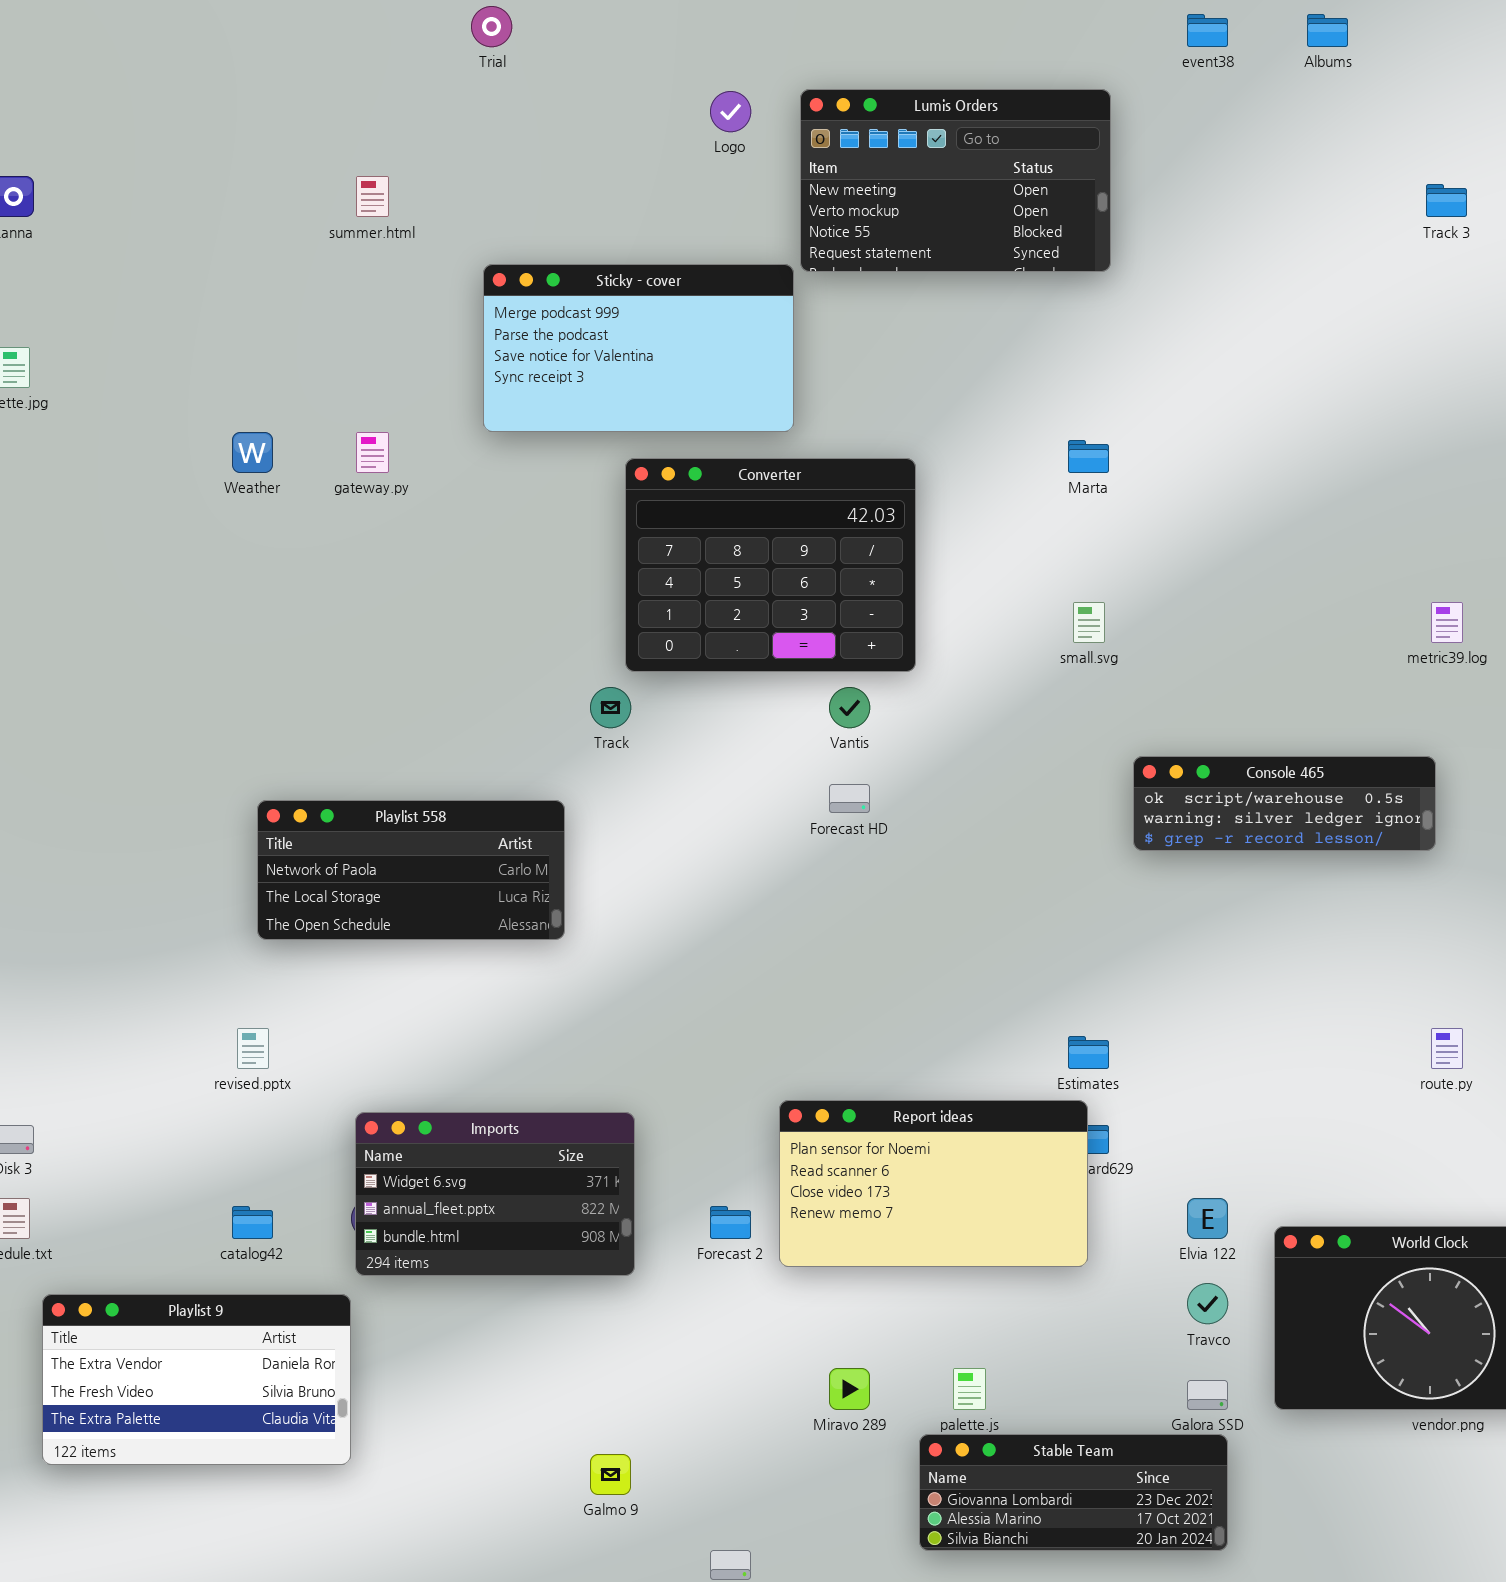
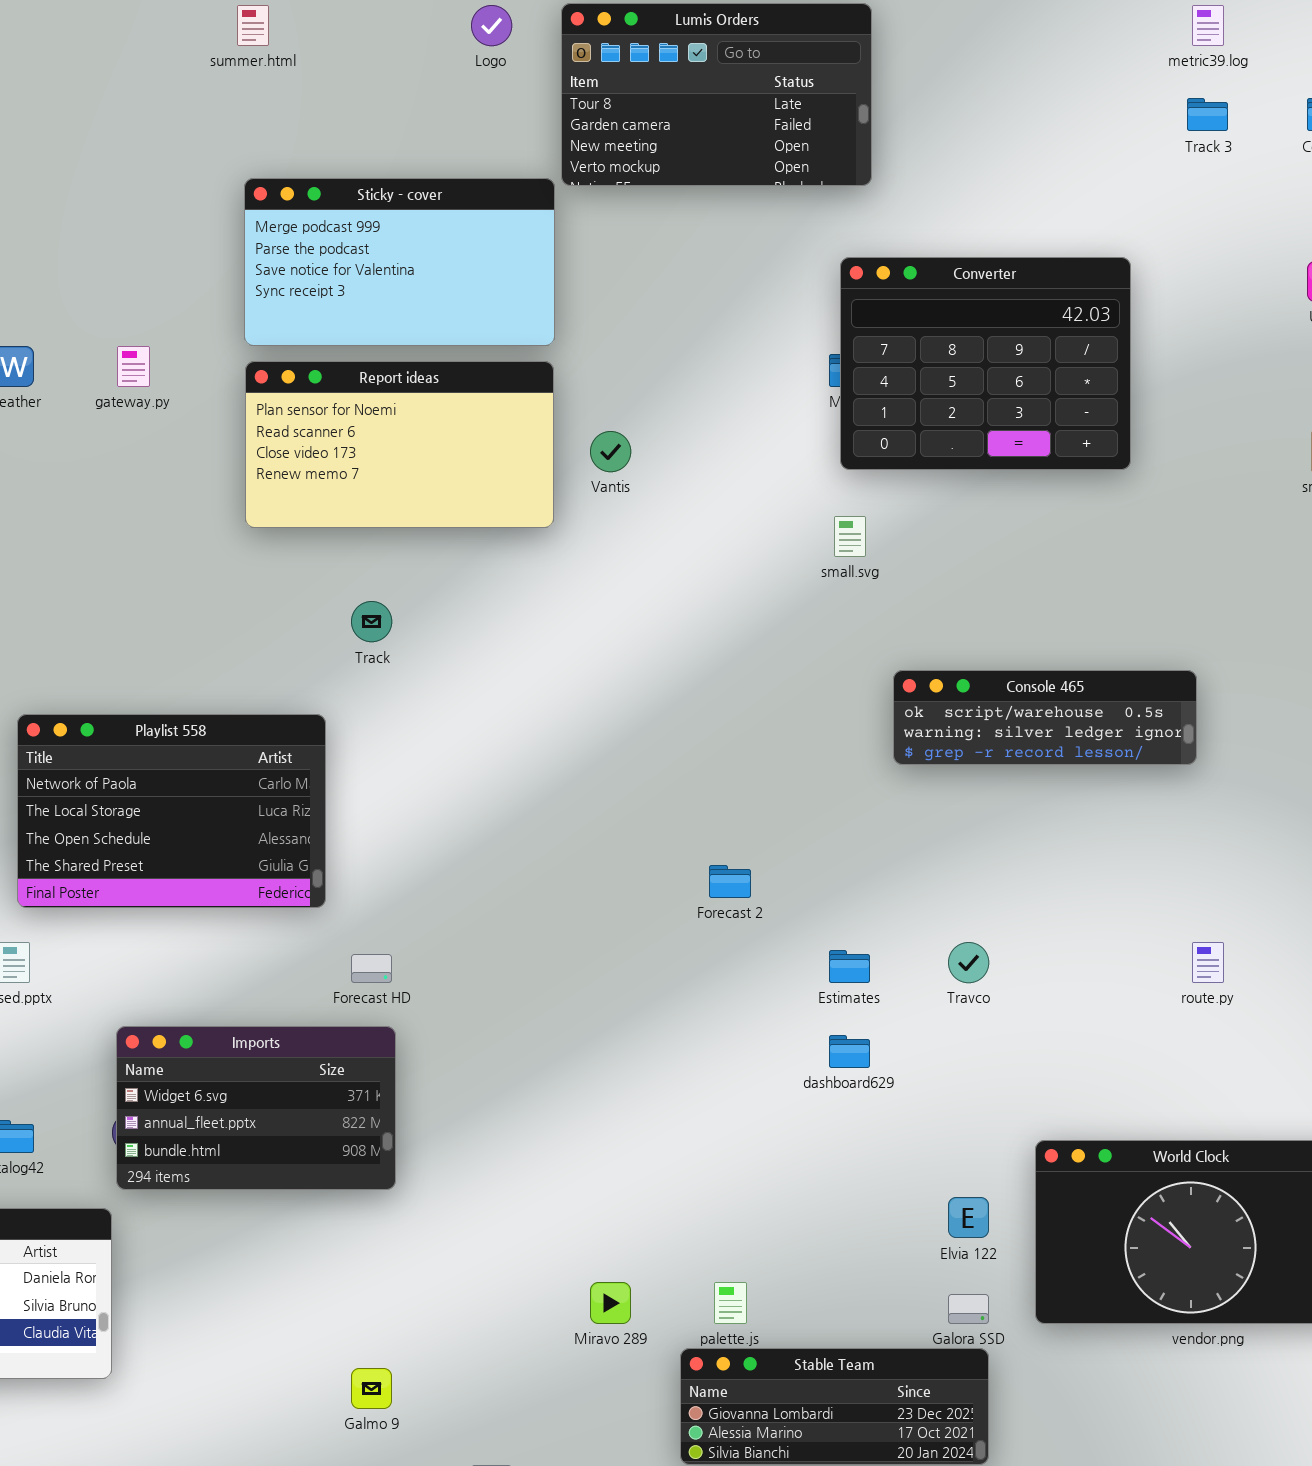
Lumis Orders: [800,89,1111,272] -> [561,3,872,186], scrolled up 2 rows
summer.html: [356,176,389,217] -> [237,5,269,46], moved
Converter: [625,458,916,672] -> [840,257,1131,470], moved
metric39.log: [1431,602,1463,643] -> [1192,5,1224,46], moved
Vantis: [829,687,870,728] -> [590,431,631,472], moved
Forecast HD: [829,784,870,813] -> [351,954,392,983], moved
Playlist 558: [257,800,565,940] -> [17,714,326,908], resized
Report ideas: [779,1100,1088,1267] -> [245,361,554,528], moved
Elvia 122: [1187,1198,1228,1239] -> [948,1197,989,1238], moved
Forecast 2: [710,1206,751,1239] -> [709,865,751,898], moved
Travco: [1187,1283,1228,1324] -> [948,942,989,983], moved

